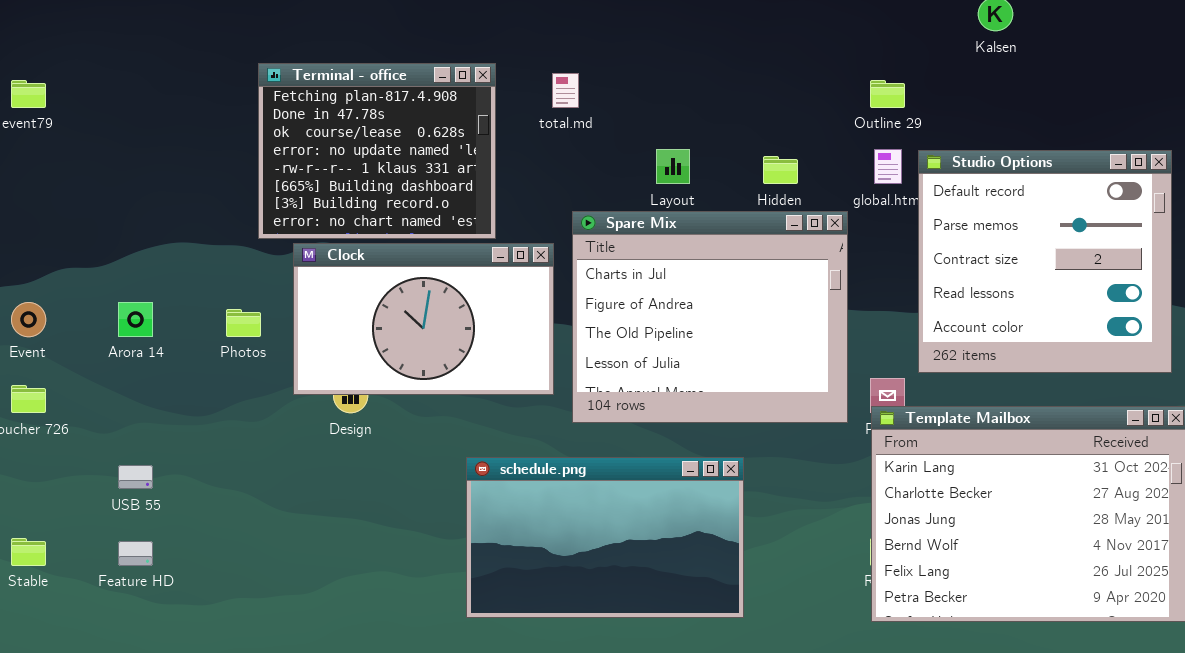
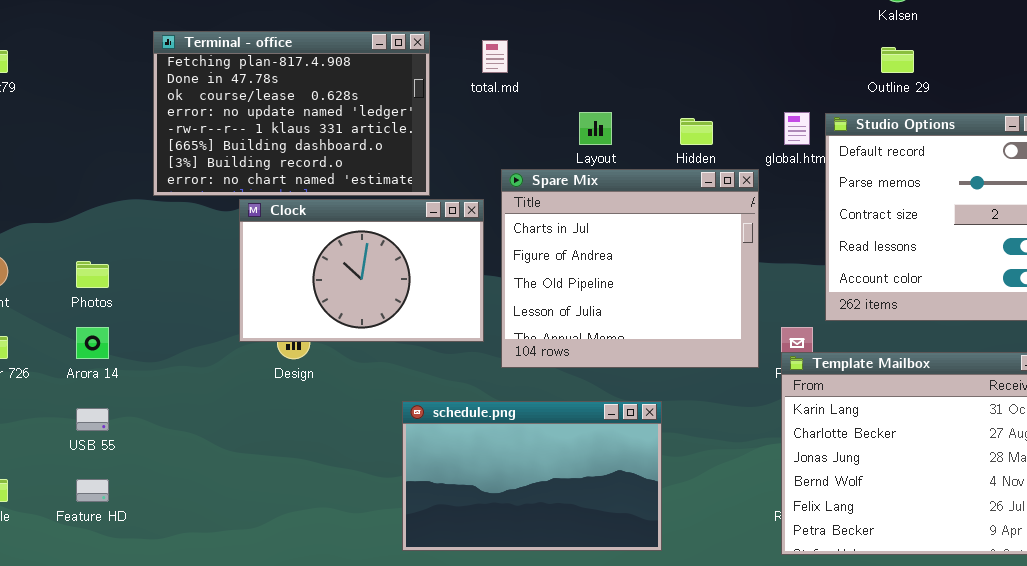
Terminal - office: [258,63,496,239] -> [153,31,430,196], resized
Outline 29: [870,80,905,108] -> [881,47,914,73], moved
Arora 14: [118,302,153,337] -> [76,327,109,359], moved
Photos: [226,309,261,337] -> [76,261,109,288], moved

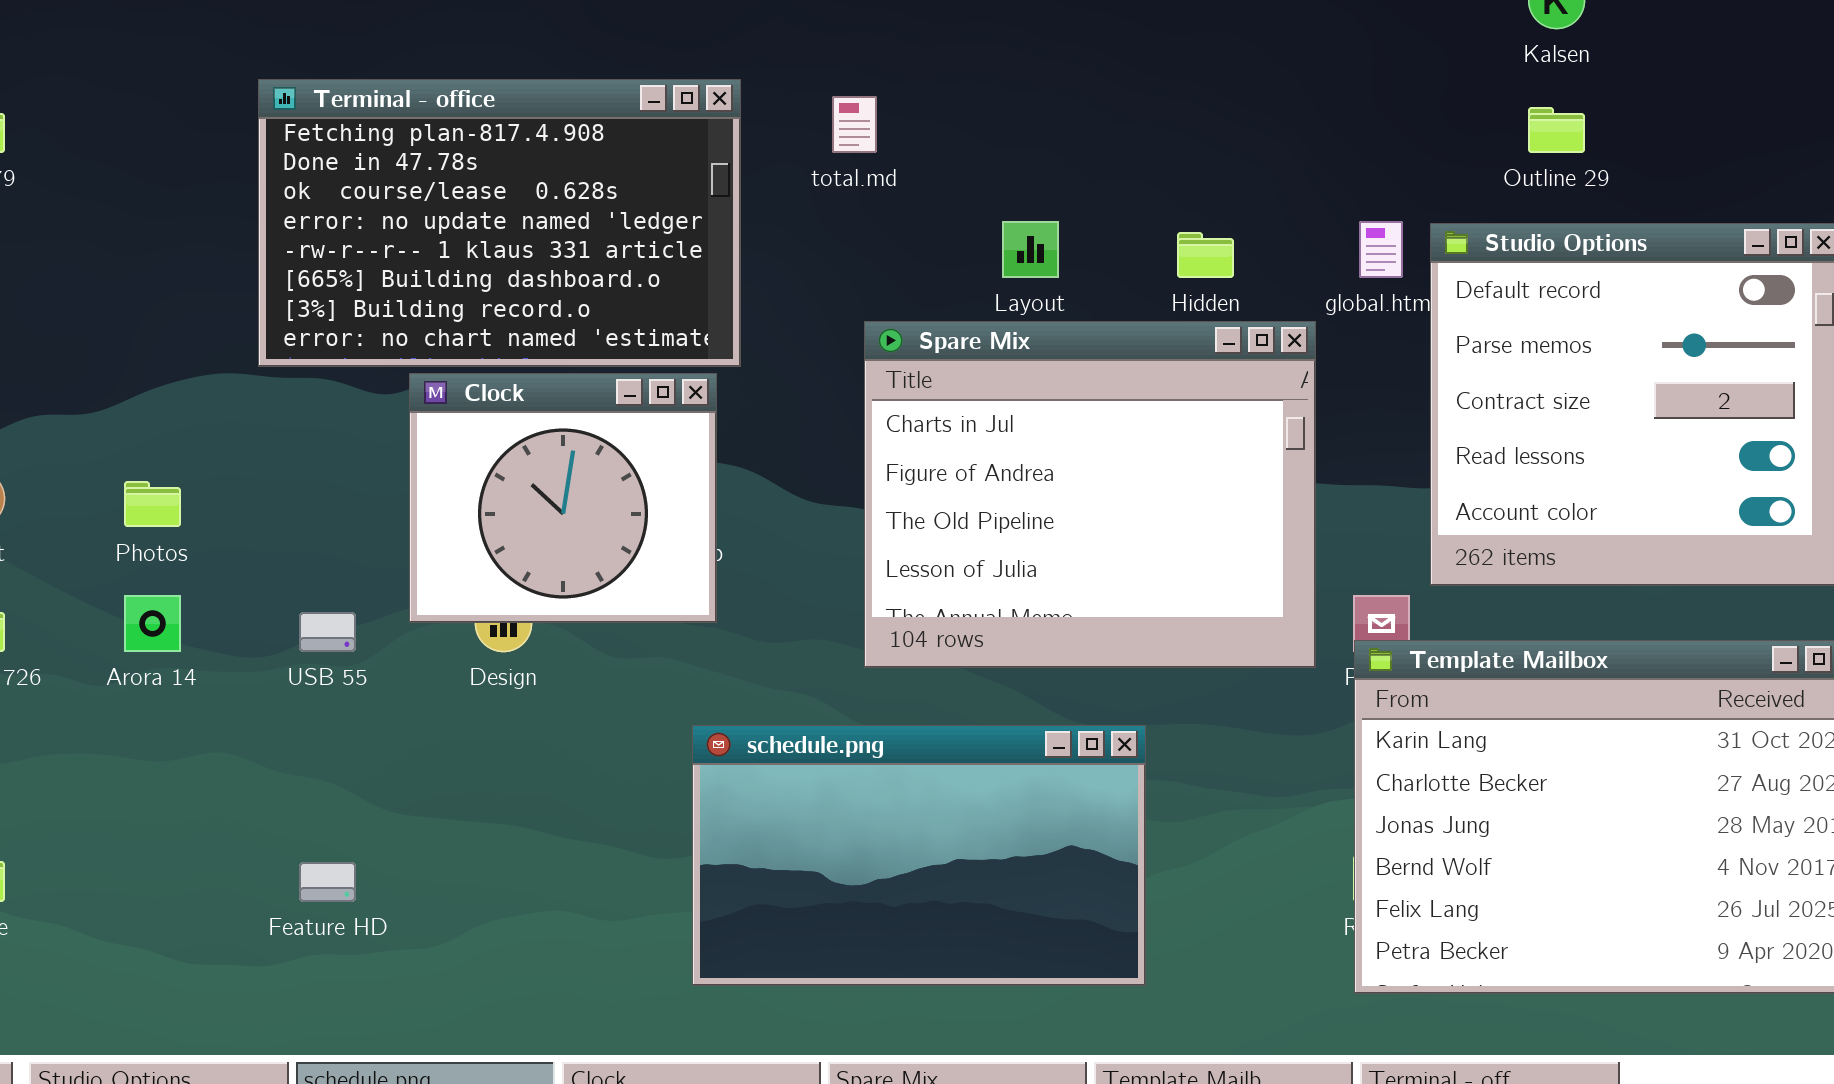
Clock: [239,199,484,342] -> [409,373,717,623], resized
USB 55: [76,408,109,431] -> [299,612,356,652], moved
Feature HD: [76,479,109,502] -> [299,862,356,902], moved

